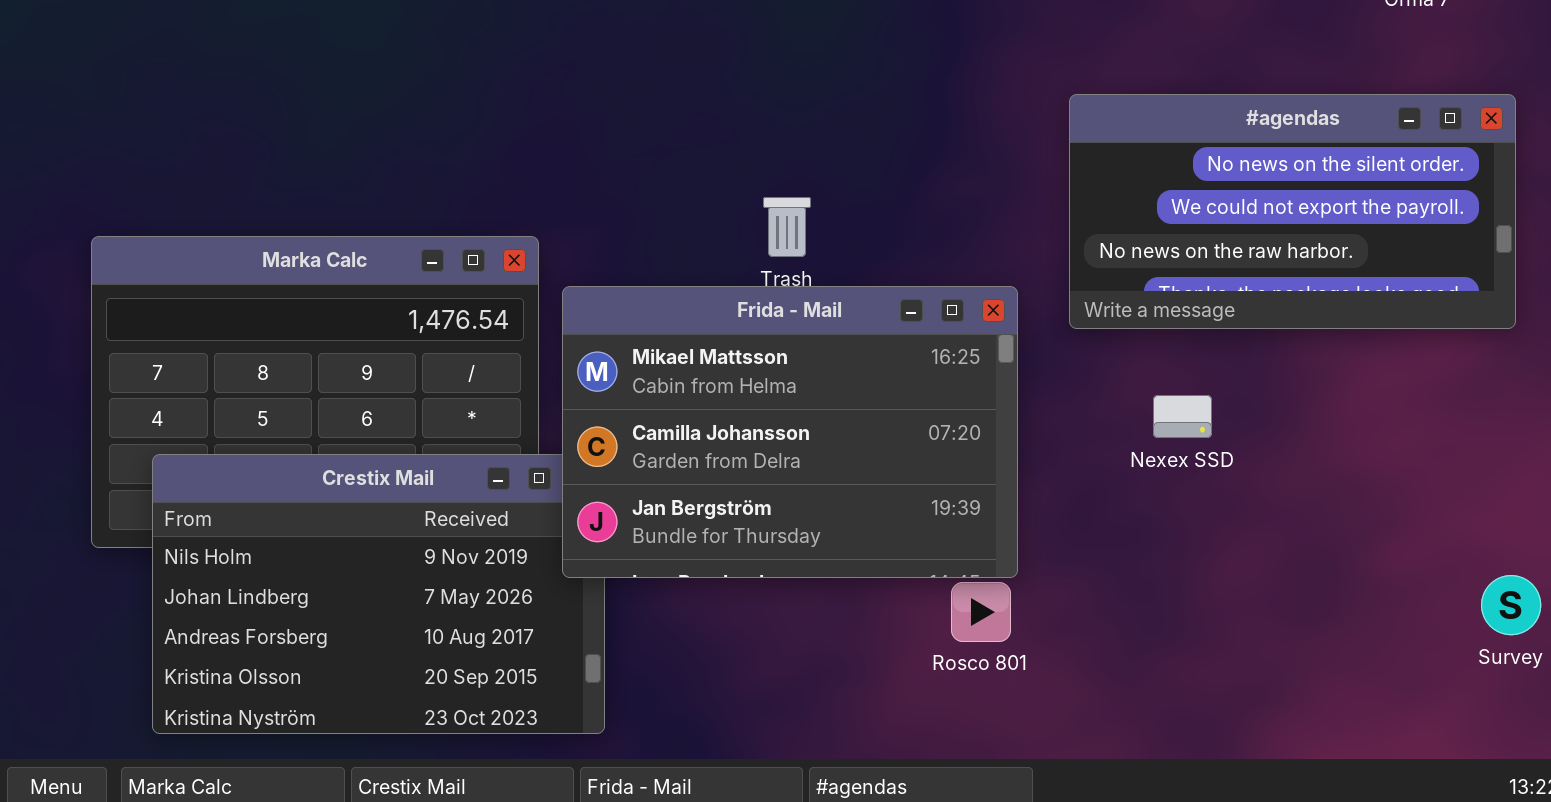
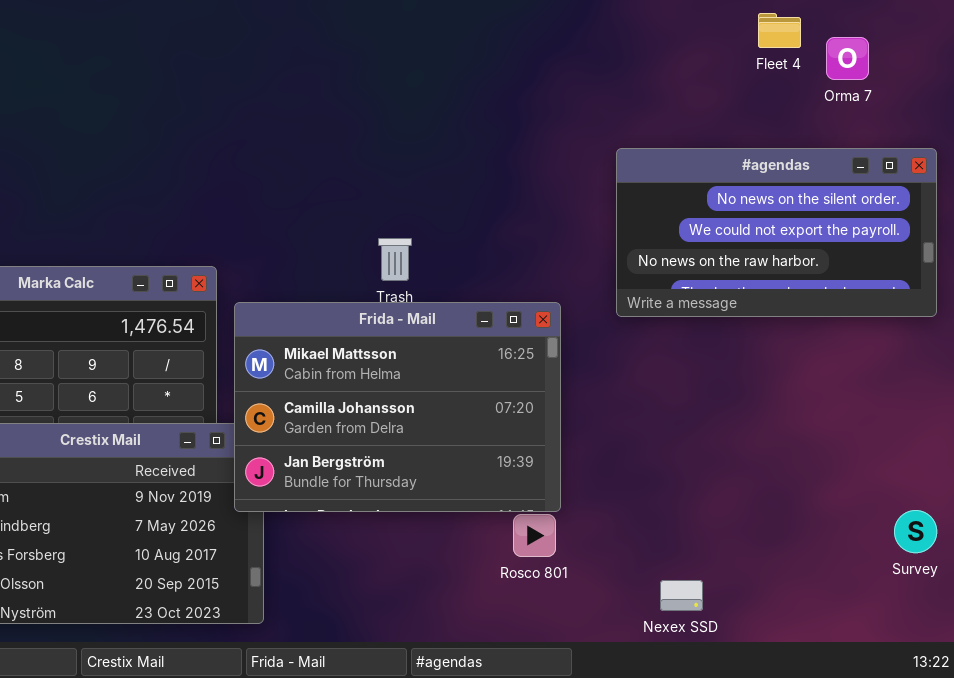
#agendas: [1069,94,1516,329] -> [616,148,937,317], moved
Nexex SSD: [1153,395,1212,438] -> [660,580,703,611], moved

